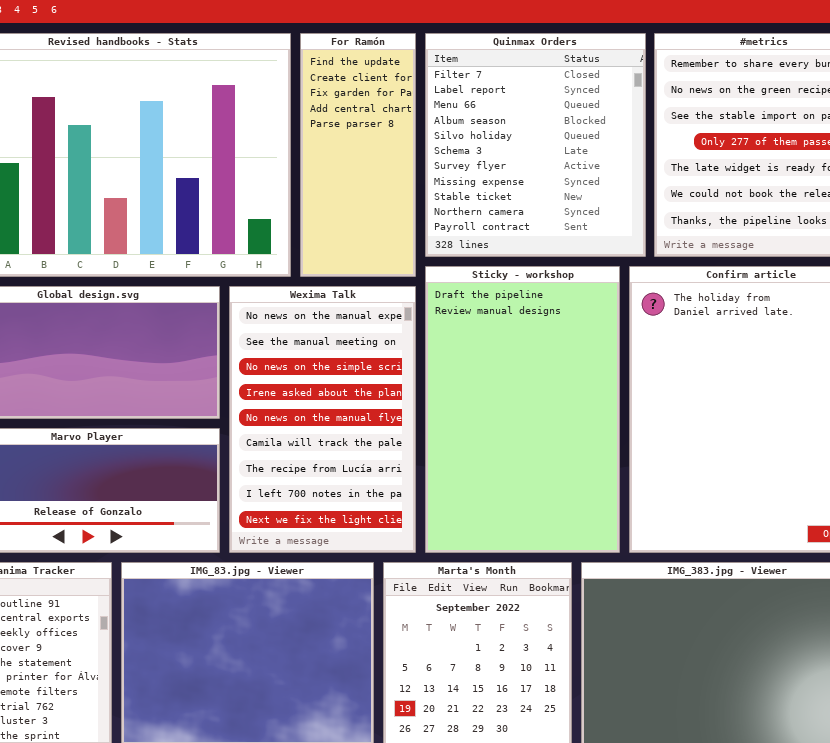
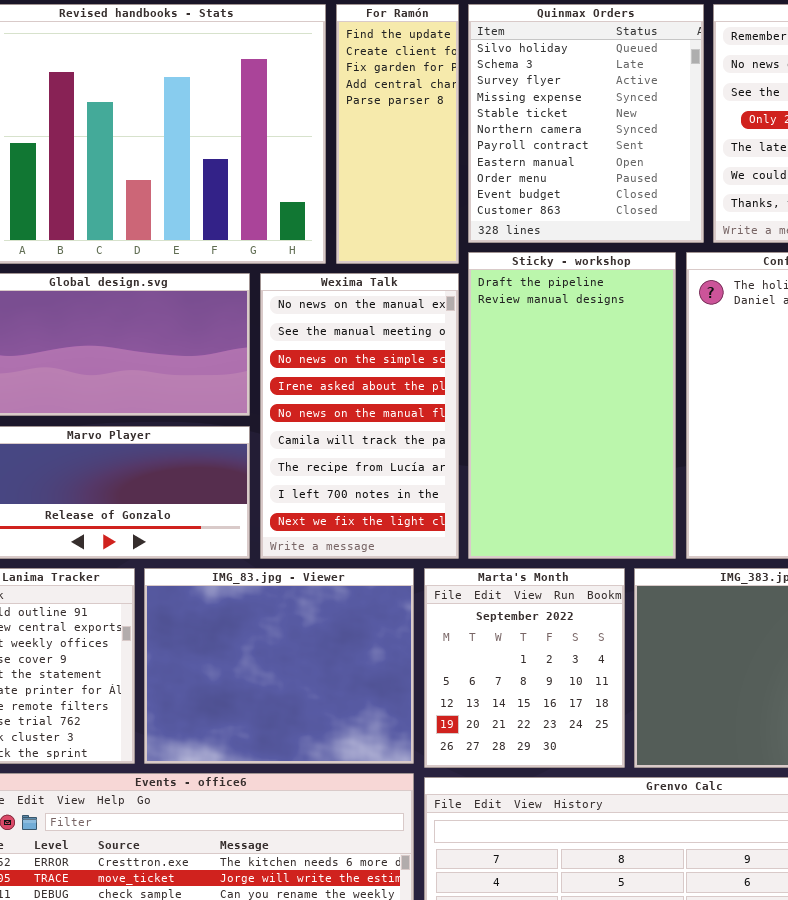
Quinmax Orders: [425,33,646,257] -> [468,4,704,243], scrolled down 4 rows

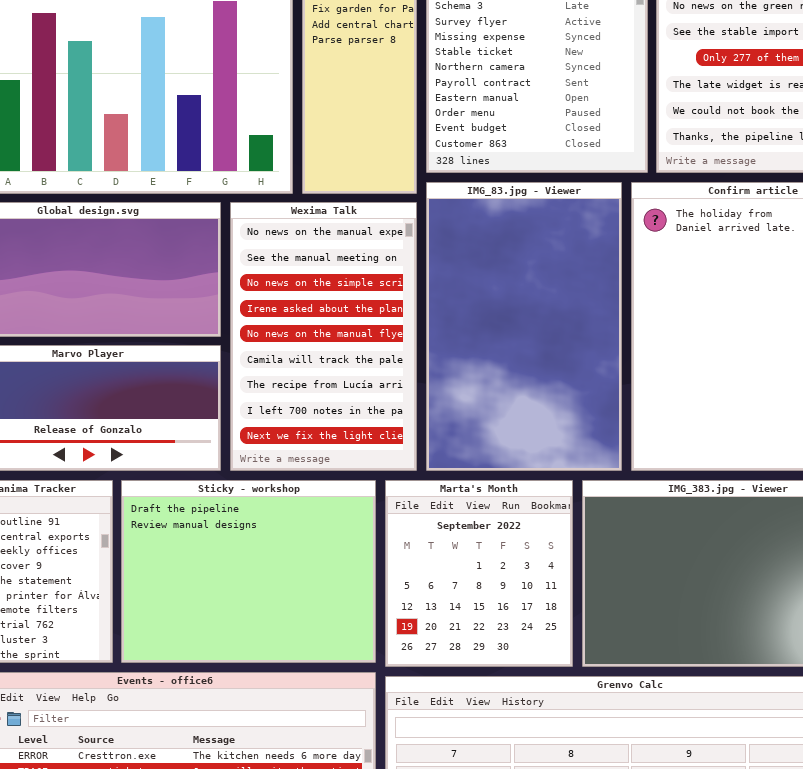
Sticky - workshop: [468,252,676,559] -> [121,480,376,663], moved, resized
IMG_83.jpg - Viewer: [144,568,414,764] -> [426,182,622,471], moved, resized

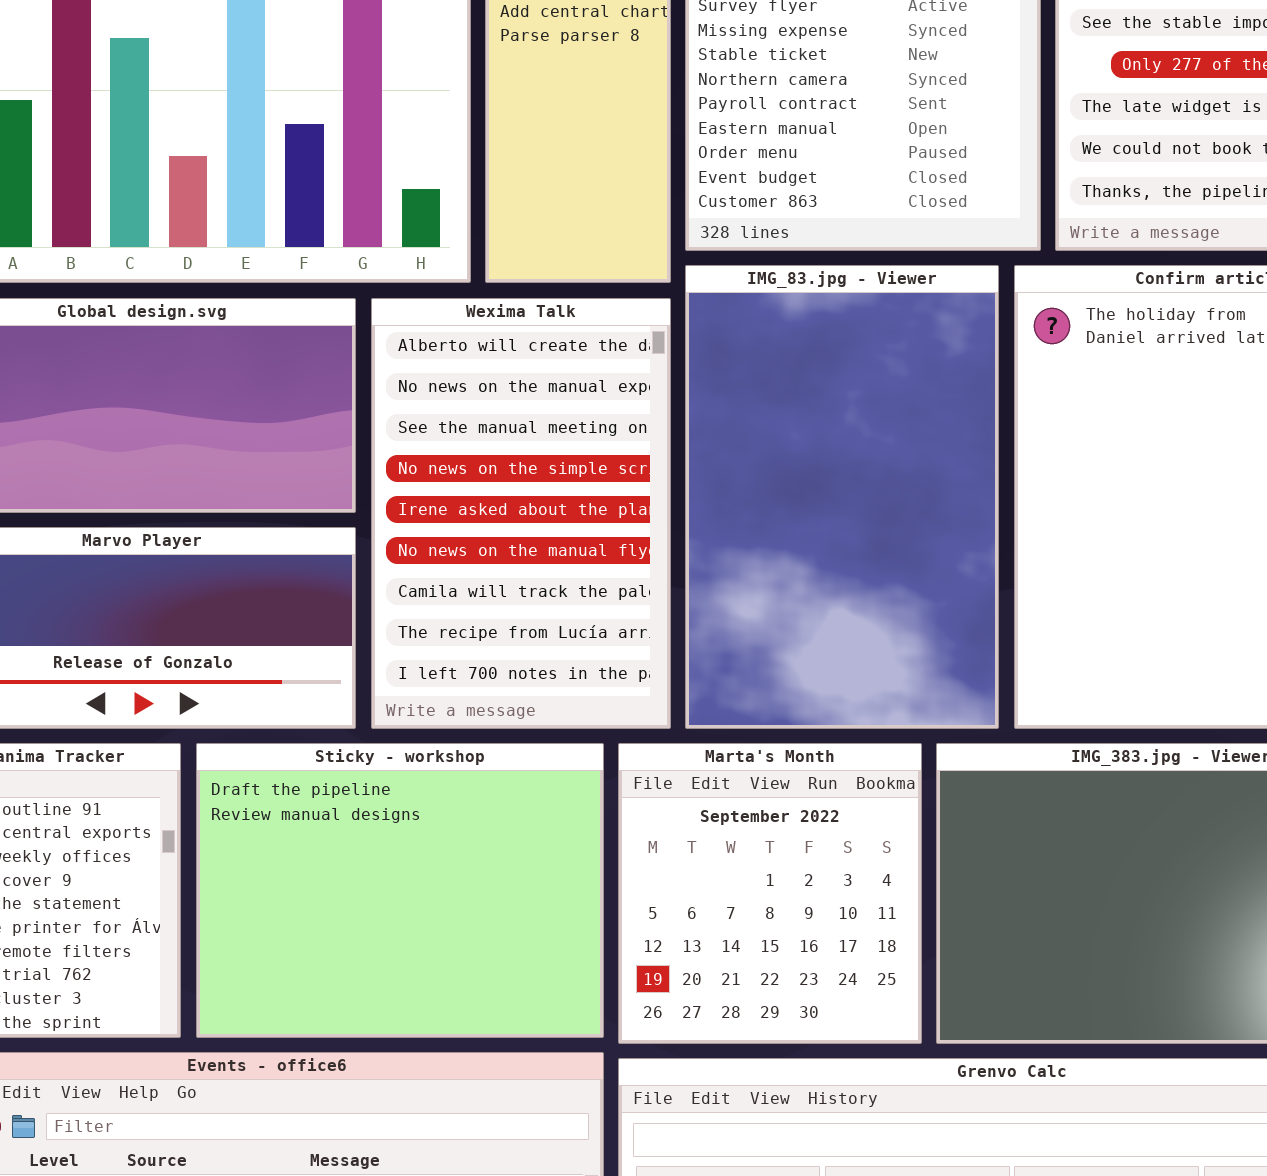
Wexima Talk: [230,202,417,471] -> [371,298,671,729], scrolled up 1 row

